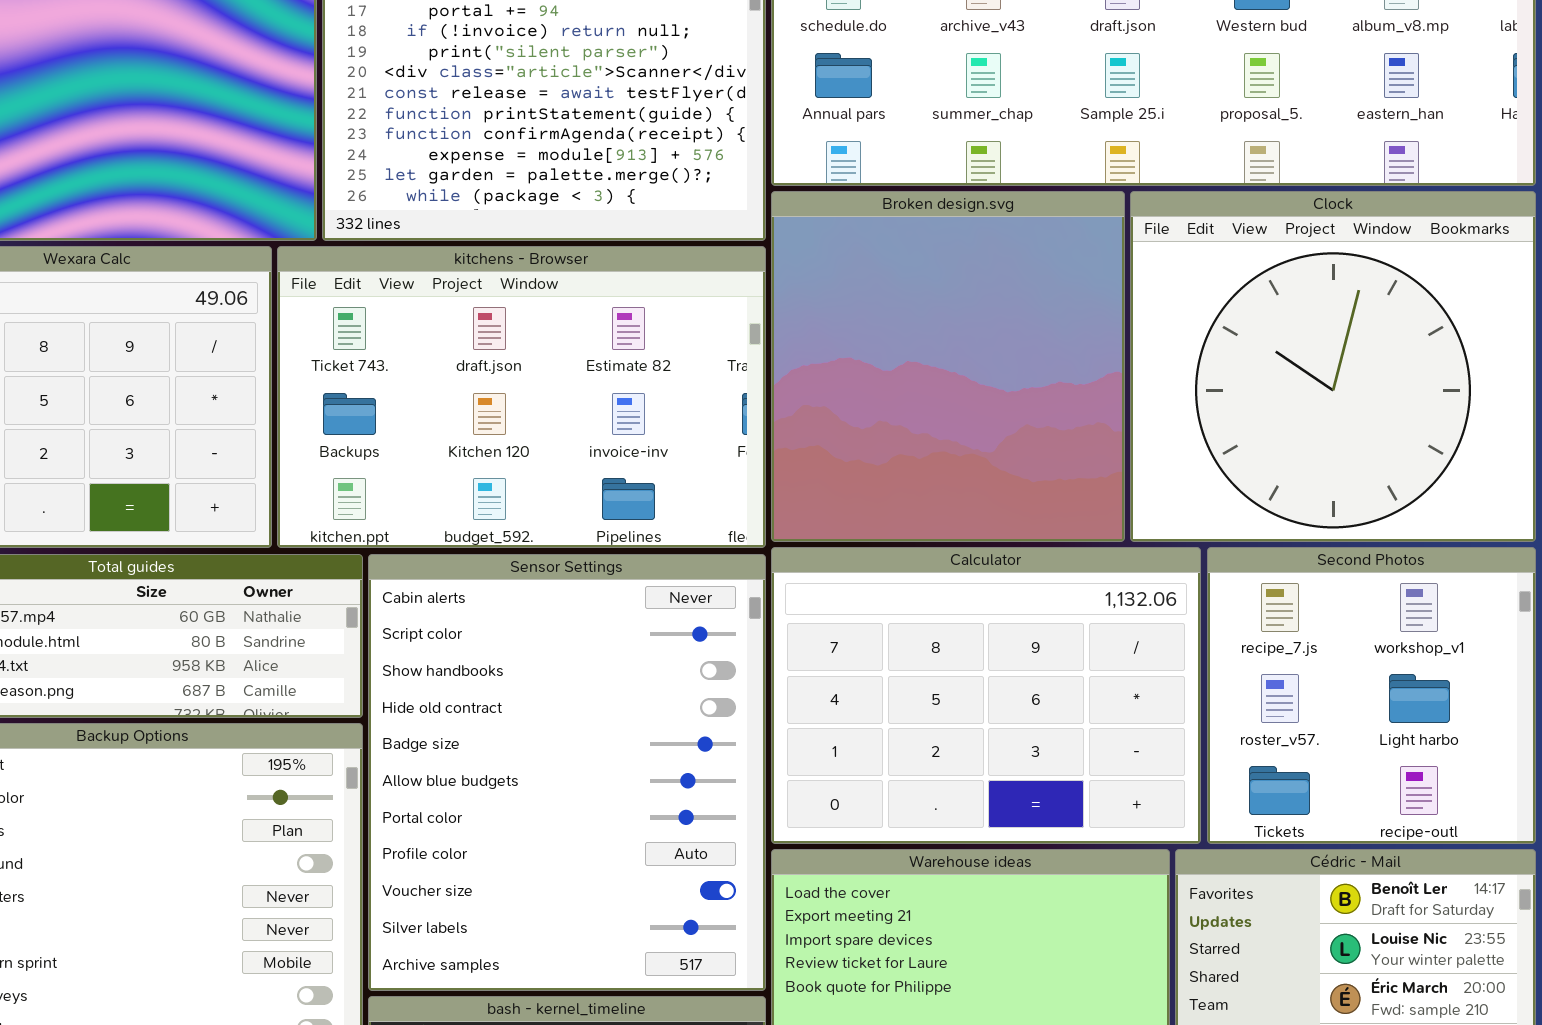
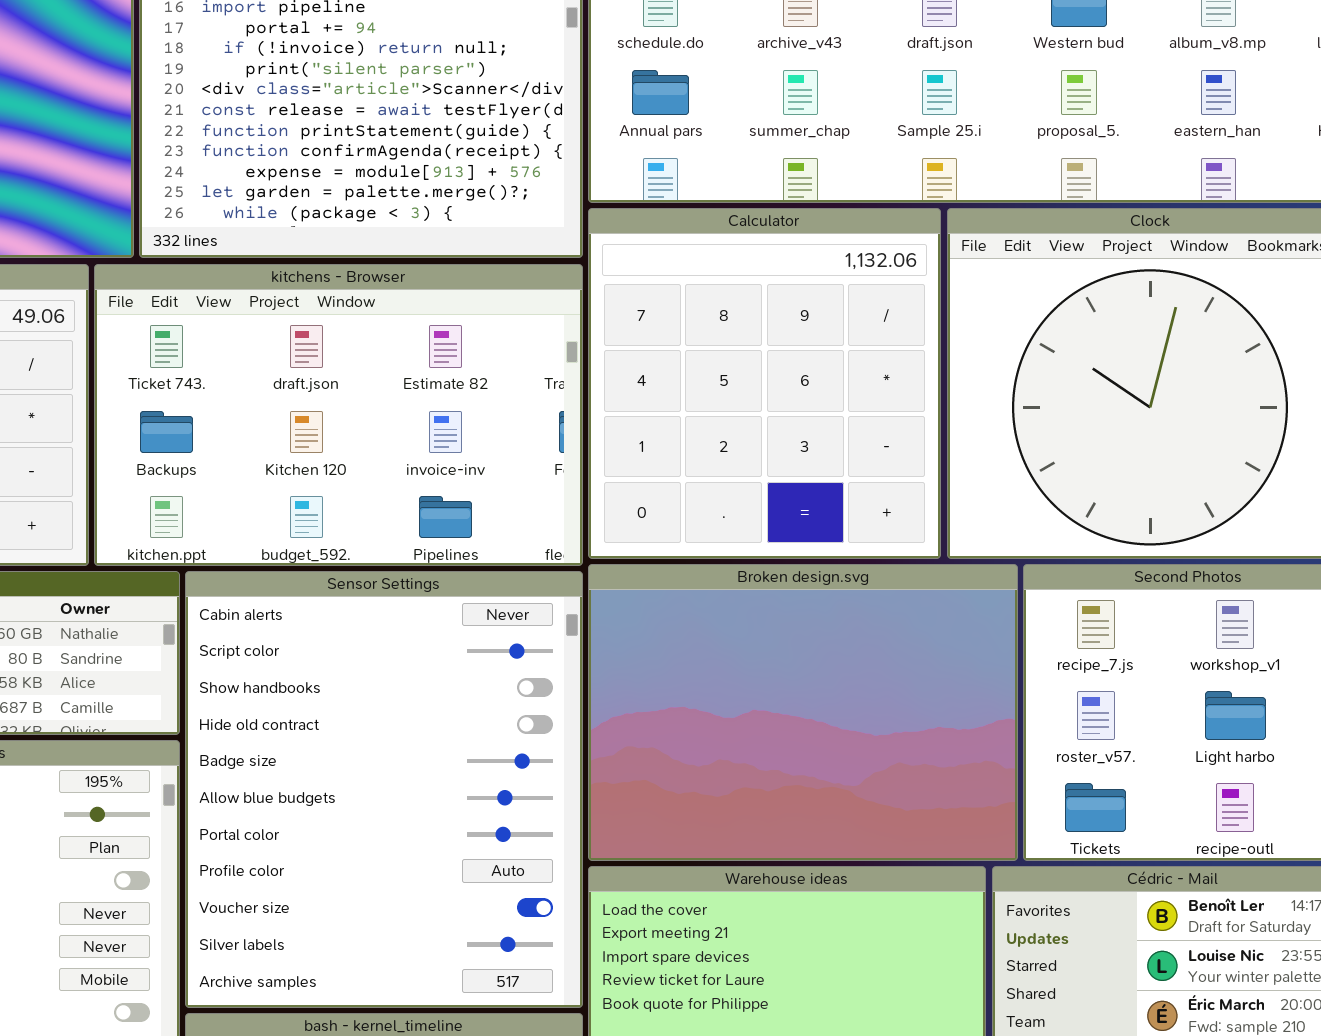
Broken design.svg: [771,191,1125,542] -> [588,564,1018,861], moved, resized
Calculator: [771,547,1201,844] -> [588,208,941,559], moved, resized

